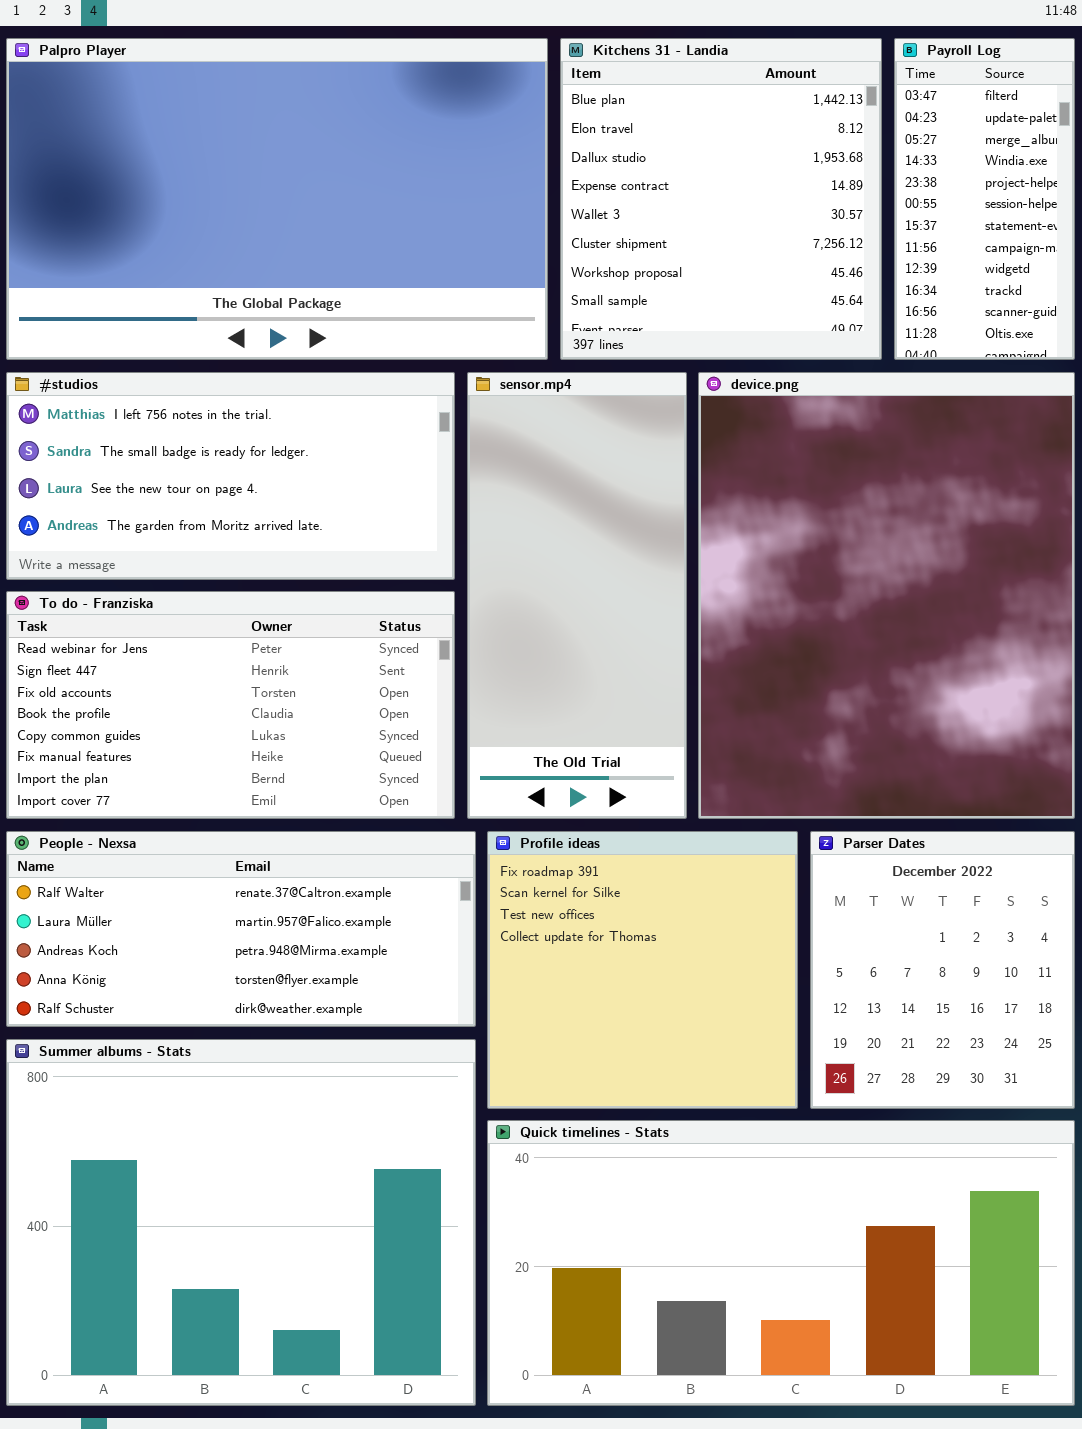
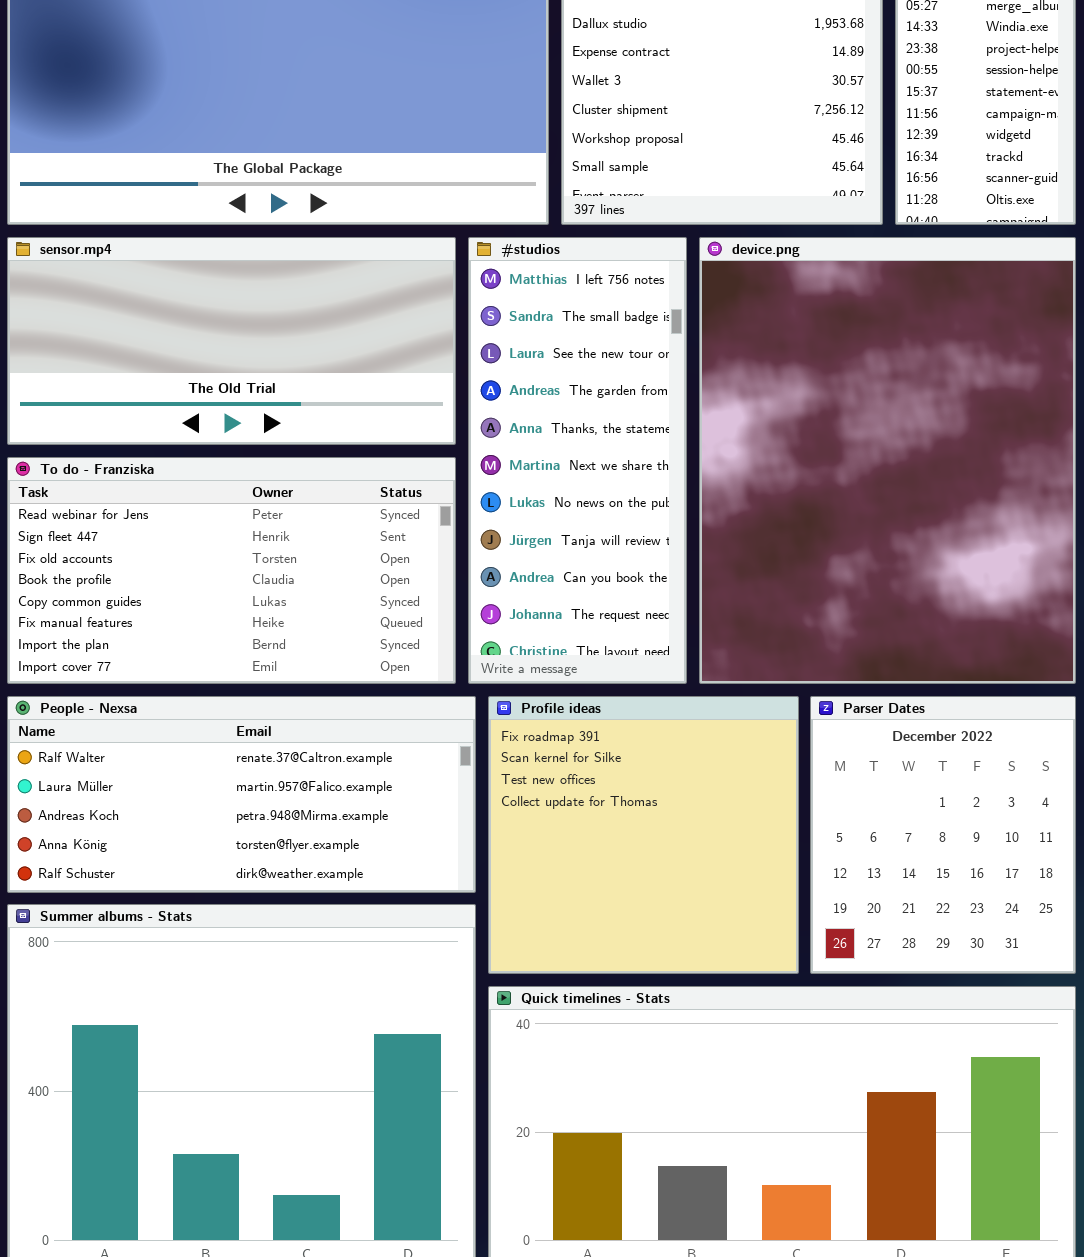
#studios: [6,372,455,580] -> [468,237,687,684], moved, resized
sensor.mp4: [467,372,687,819] -> [7,237,456,445], moved, resized

